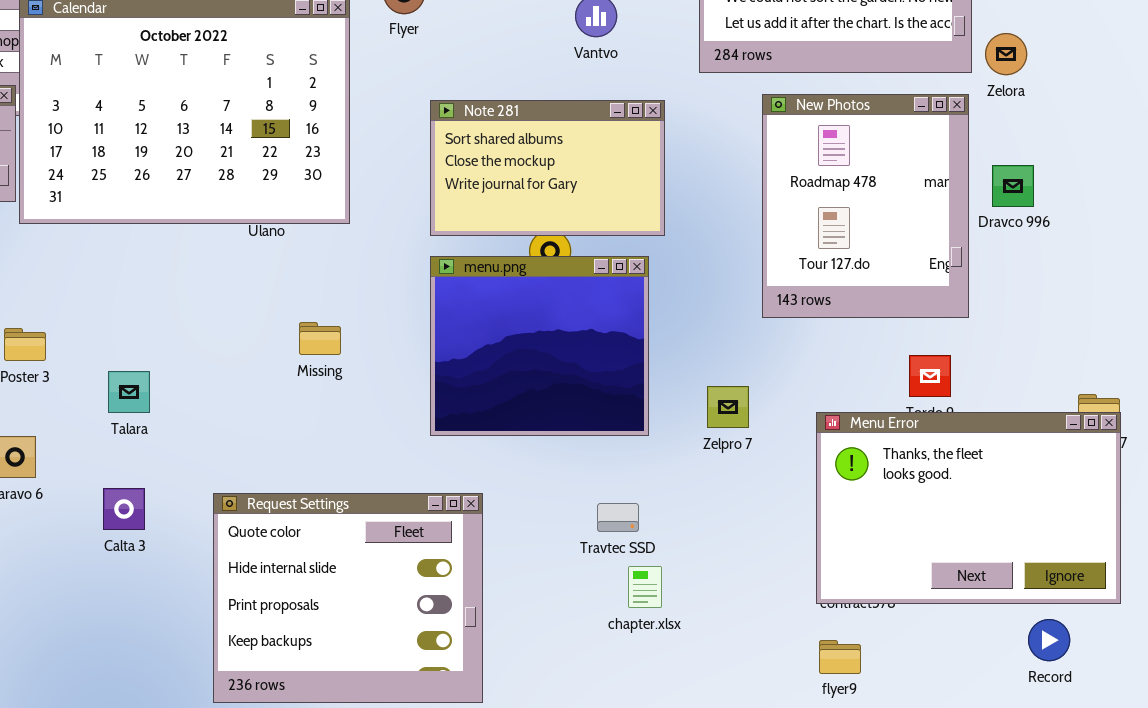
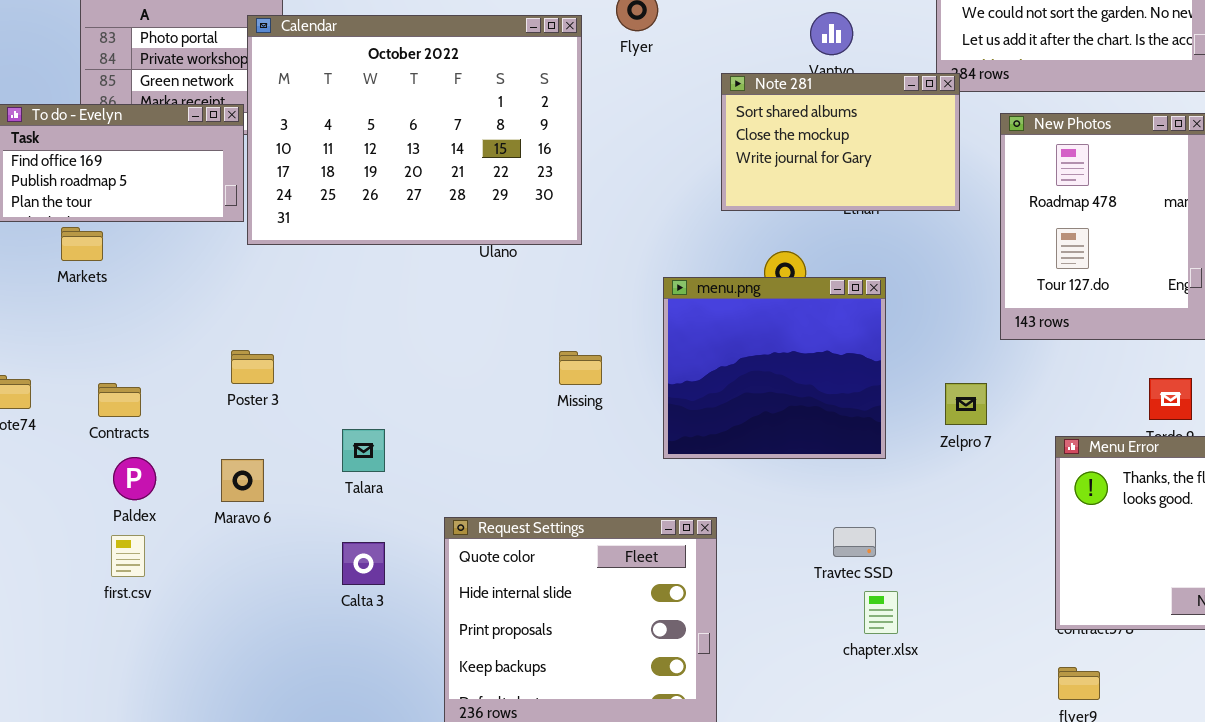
Note 281: [430,100,665,236] -> [721,73,960,211], moved
Missing: [299,322,341,355] -> [559,351,602,385], moved
Talara: [108,371,150,413] -> [342,429,385,472], moved
Zelpro 7: [707,386,749,428] -> [945,383,987,425], moved
Calta 3: [103,488,145,530] -> [342,542,385,585], moved

